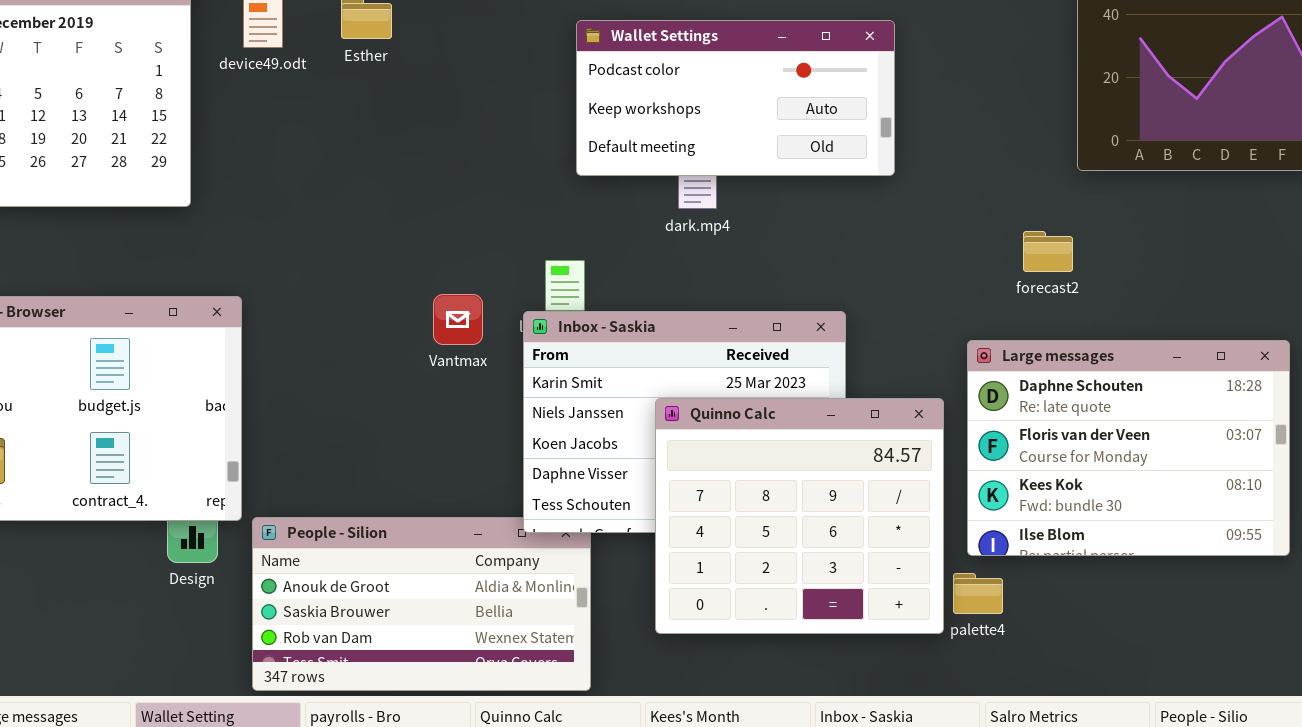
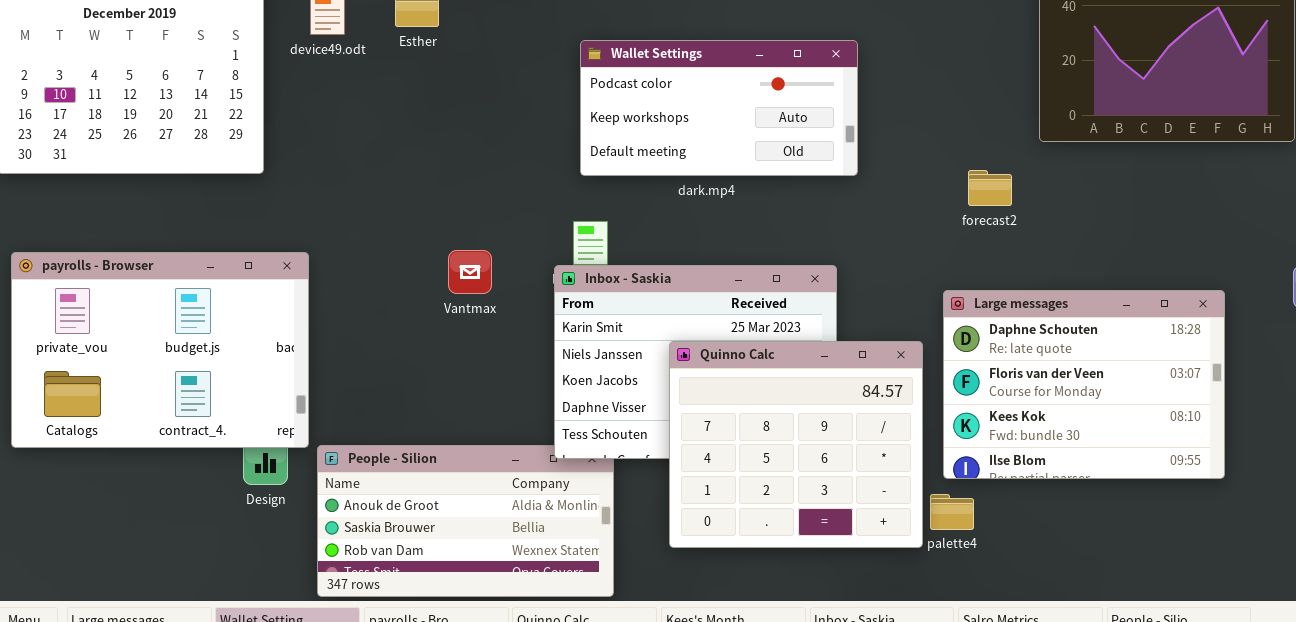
Wallet Settings: [576,20,895,176] -> [580,40,858,176], moved
forecast2: [1023,231,1073,272] -> [968,170,1012,206], moved
Vantmax: [433,294,483,345] -> [448,250,492,294], moved

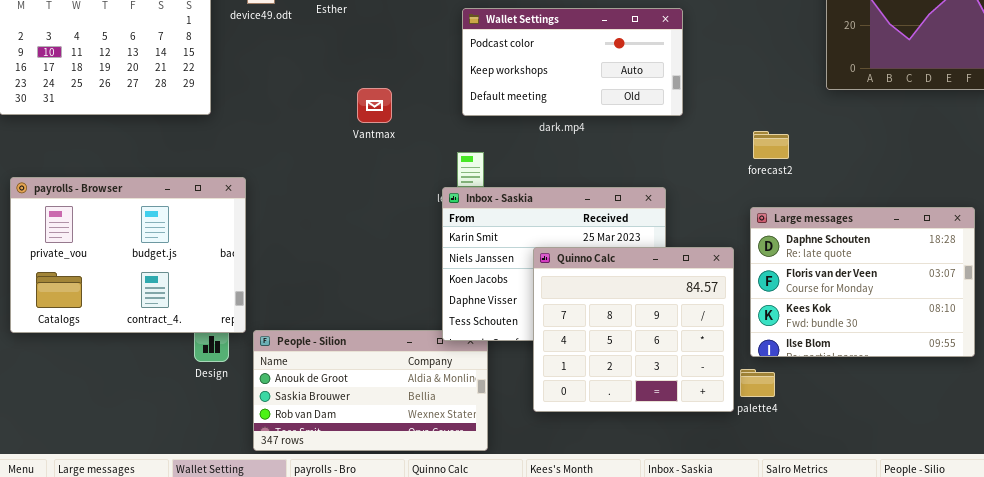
forecast2: [968,170,1012,206] -> [753,131,789,159], moved
Vantmax: [448,250,492,294] -> [357,88,392,123], moved

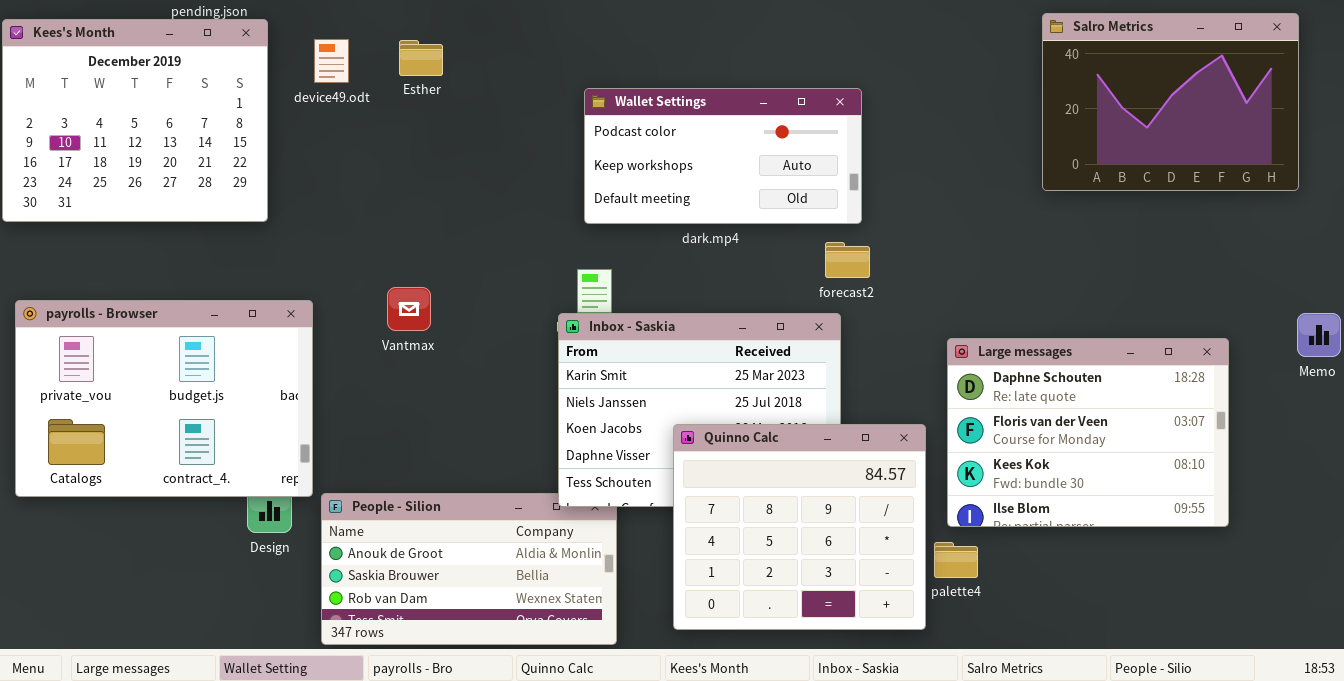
Vantmax: [357,88,392,123] -> [387,287,431,331], moved
forecast2: [753,131,789,159] -> [825,242,870,278], moved
Quinno Calc: [533,247,734,412] -> [673,424,926,630], moved

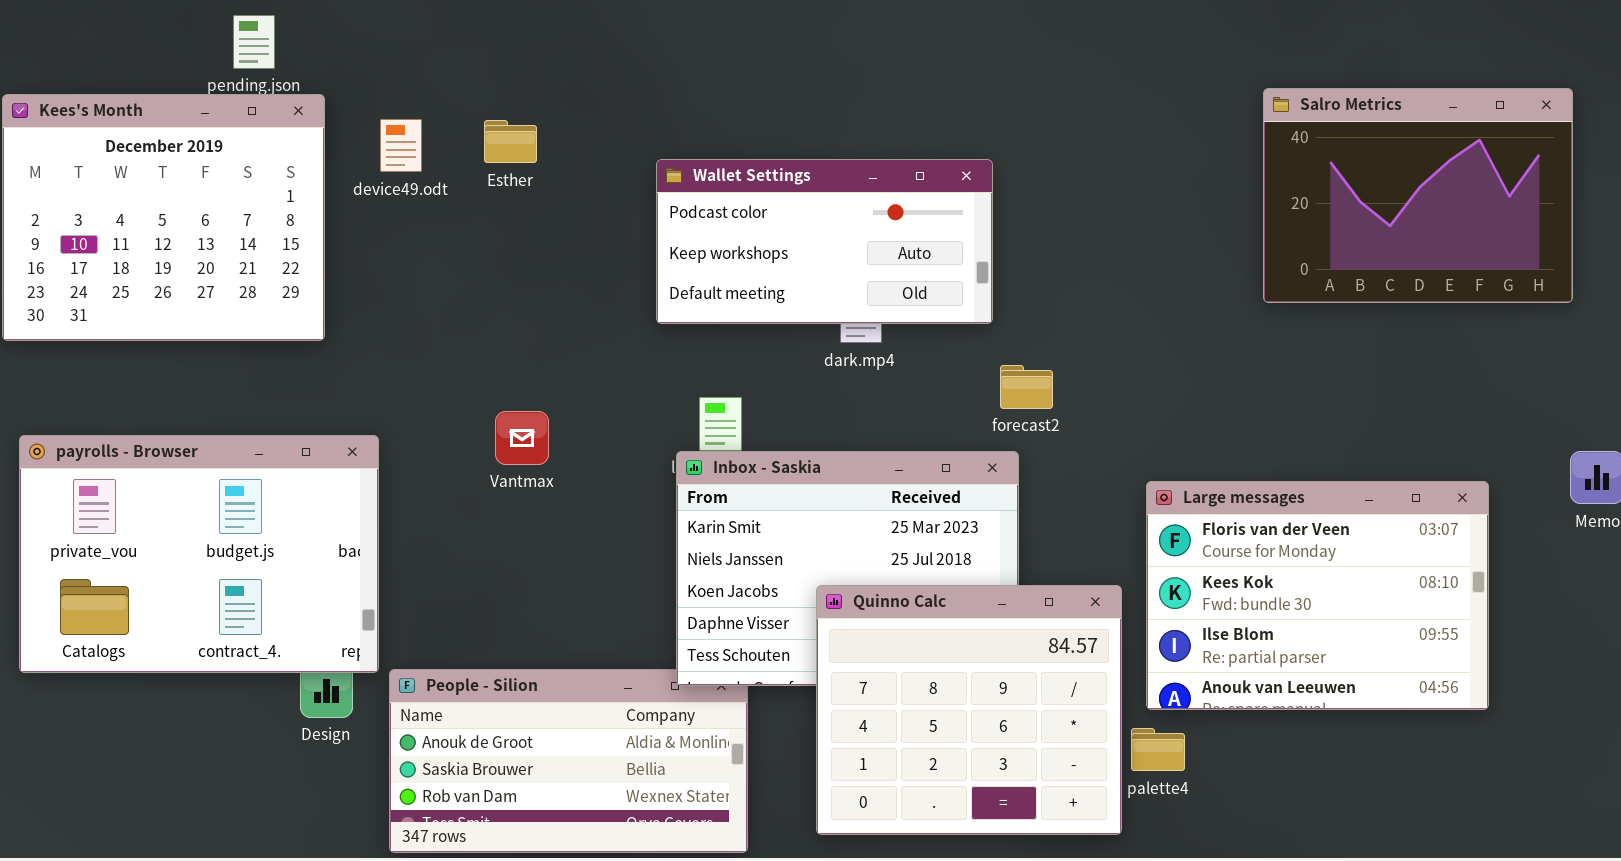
Wallet Settings: [584,88,862,224] -> [656,159,993,324], moved
Vantmax: [387,287,431,331] -> [495,411,549,465], moved
Large messages: [947,338,1229,527] -> [1146,481,1489,710], scrolled down 1 row

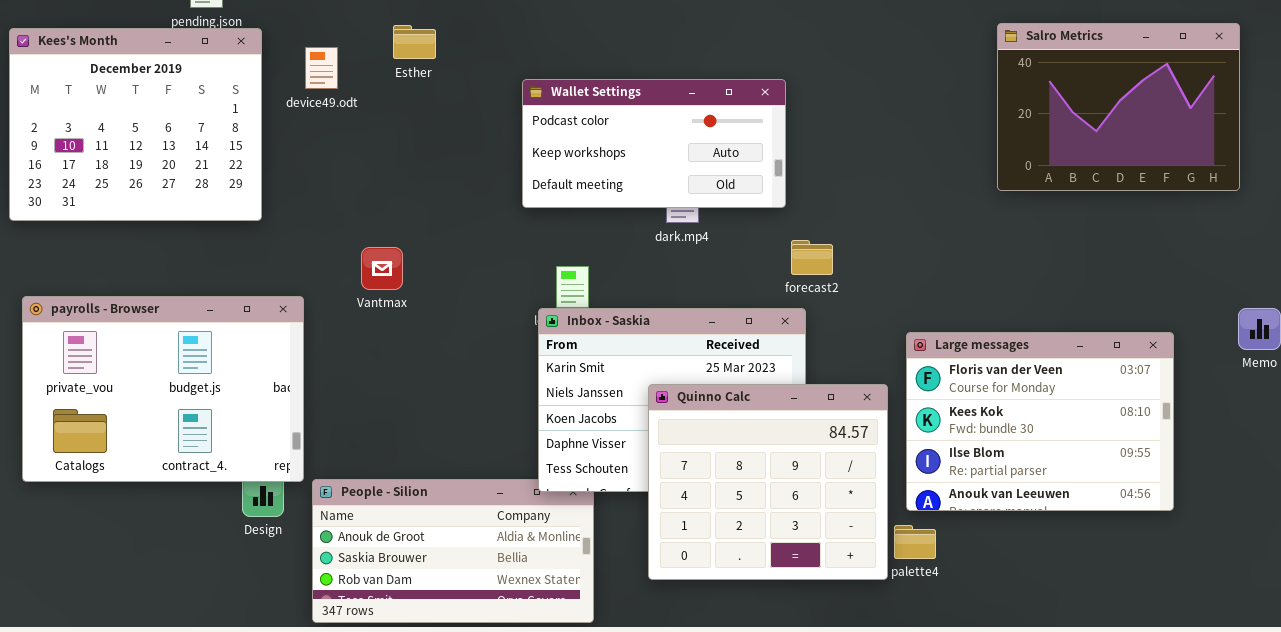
Esther: [484,120,537,163] -> [393,25,436,59], moved
Vantmax: [495,411,549,465] -> [361,247,403,290], moved
Quinno Calc: [816,585,1122,835] -> [648,384,888,580], moved

